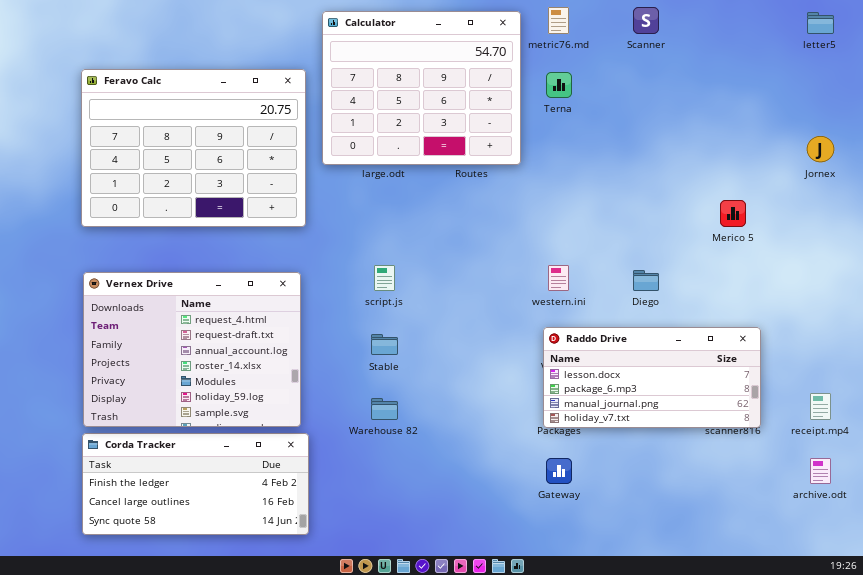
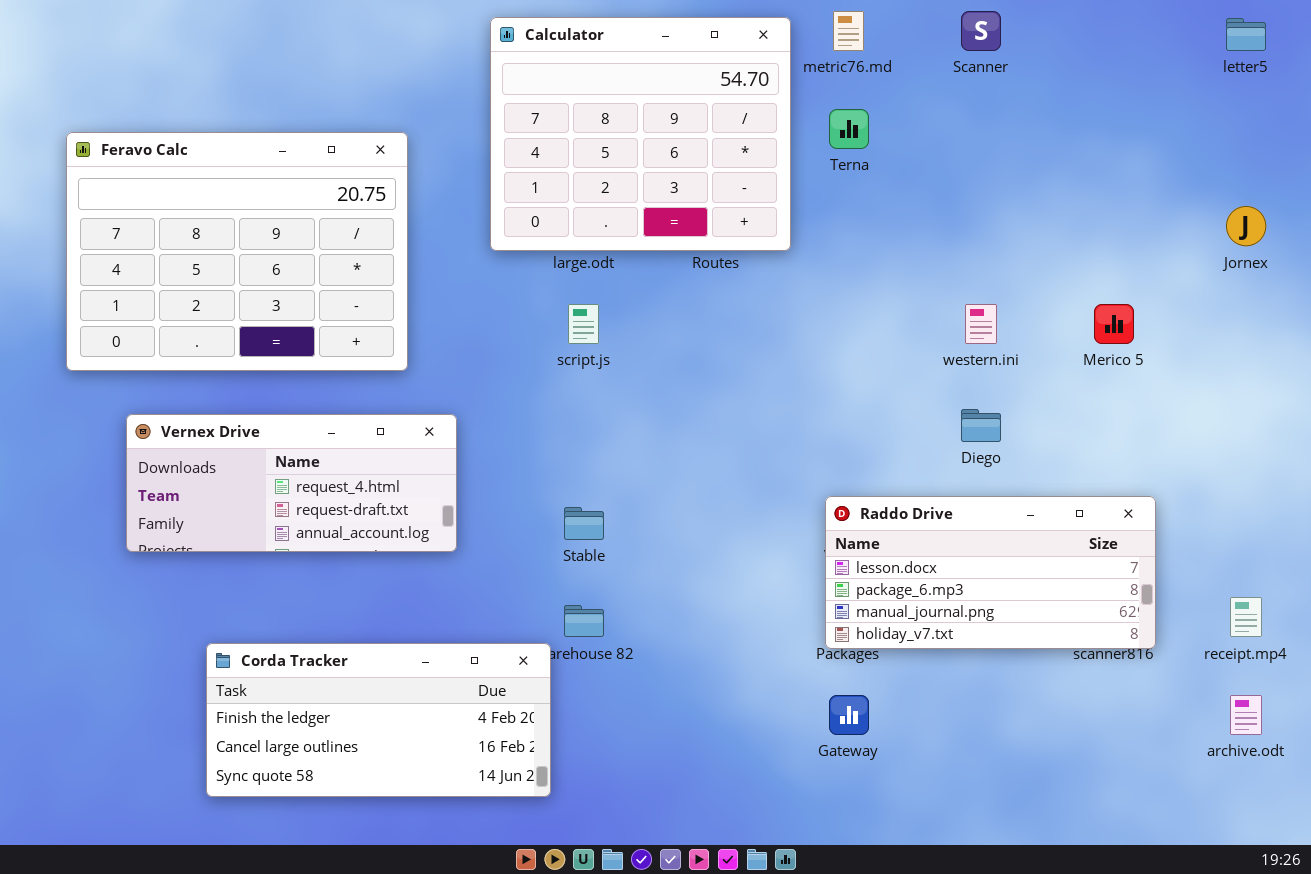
Feravo Calc: [81,69,306,227] -> [66,132,408,371], moved
script.js: [374,265,395,291] -> [568,304,599,344], moved
western.ini: [548,265,569,291] -> [965,304,997,344], moved
Vernex Drive: [83,272,301,427] -> [126,414,457,552], resized
Corda Tracker: [82,433,309,535] -> [206,643,551,797], moved

